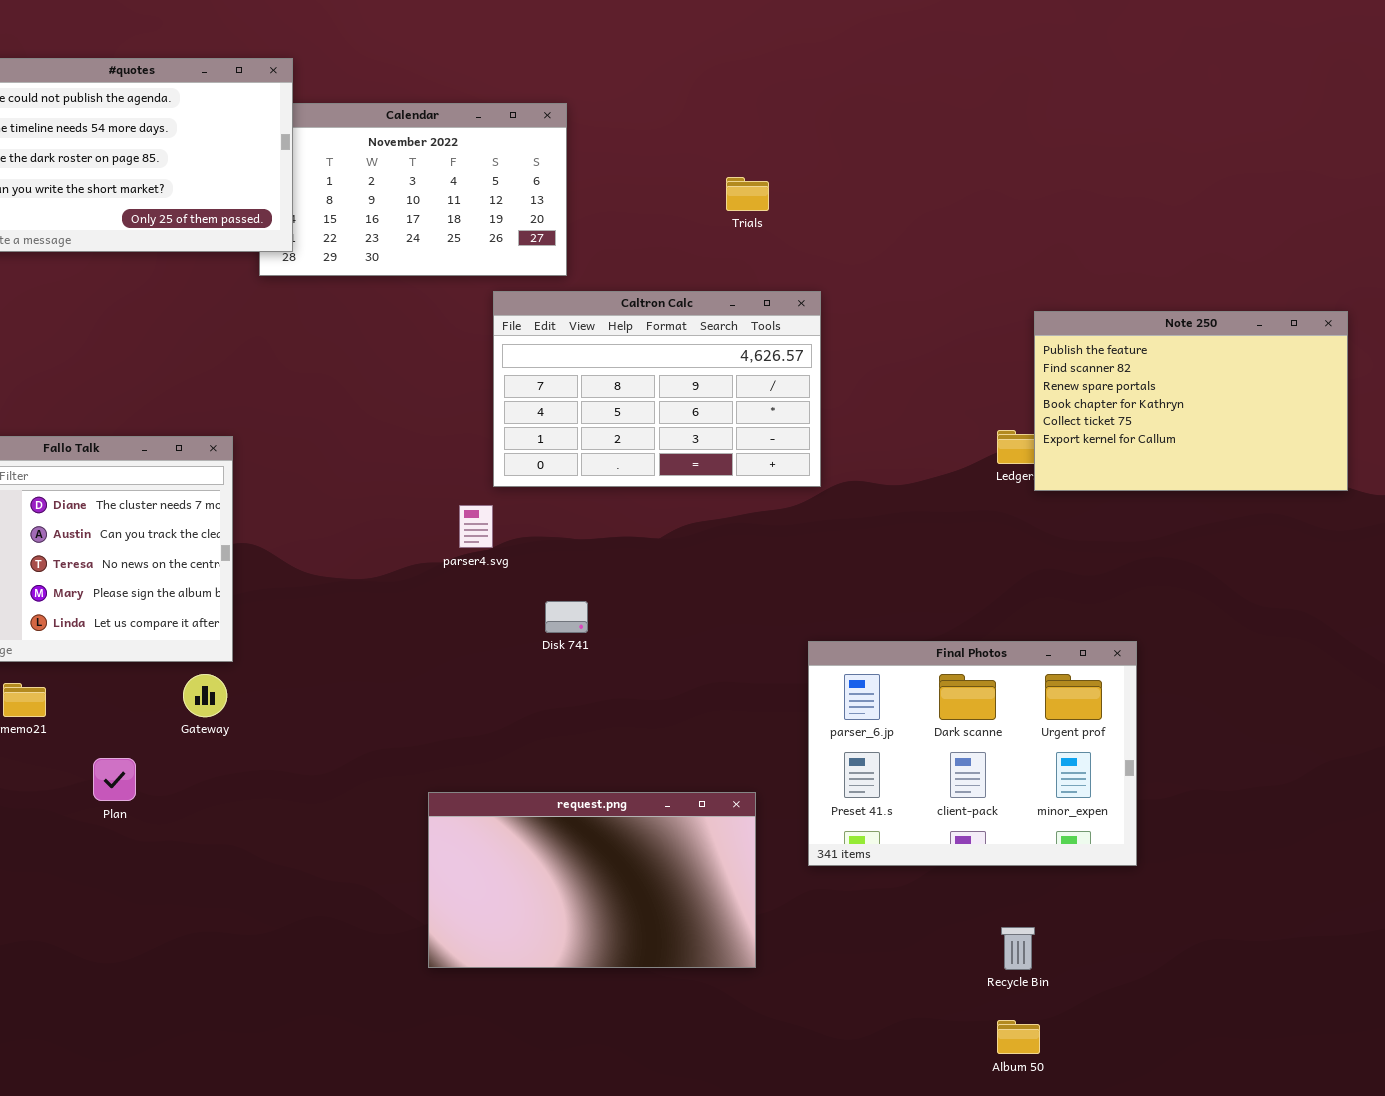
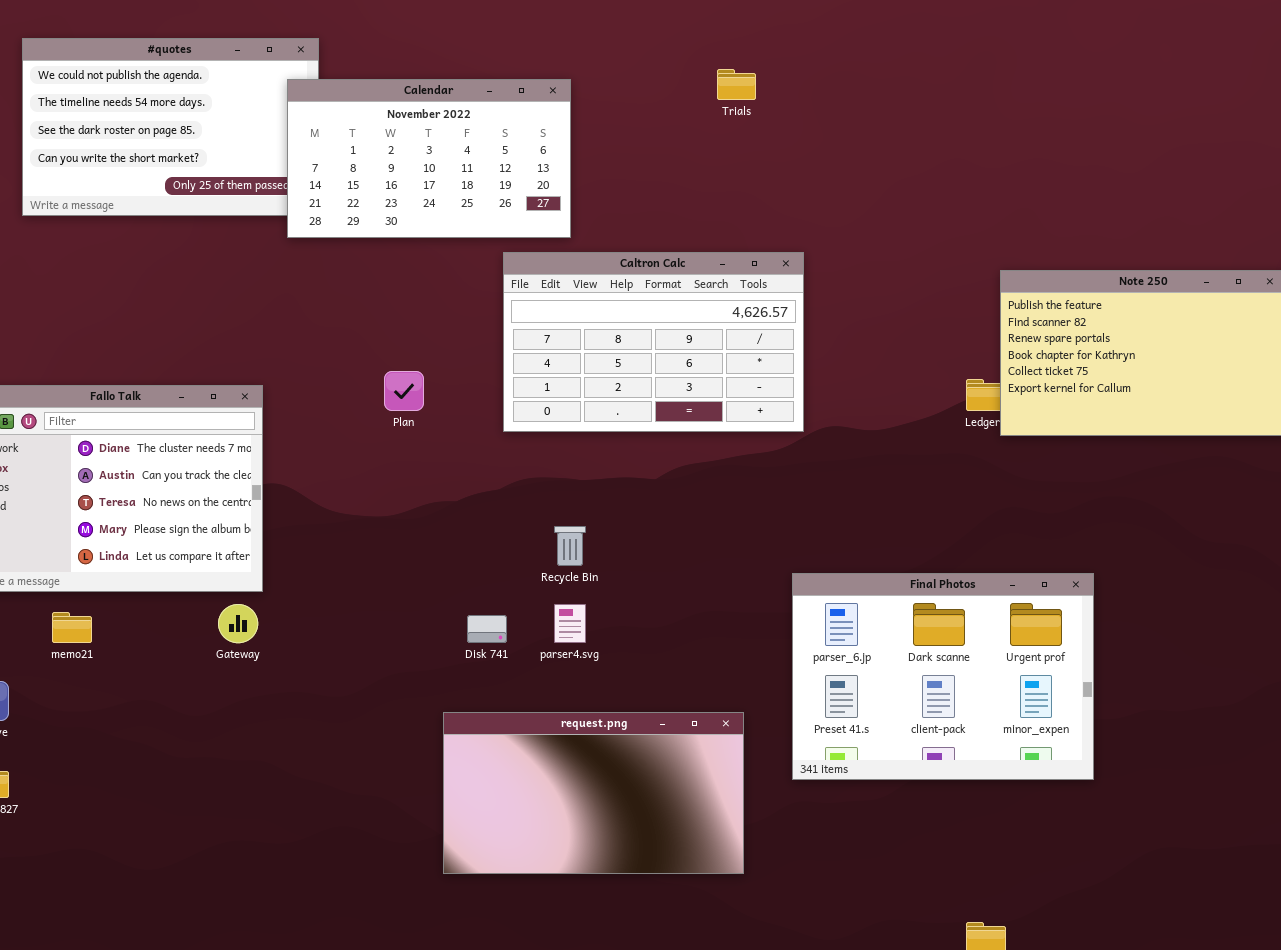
Calendar: [259,103,567,276] -> [287,79,571,238], raised
Trials: [726,177,769,211] -> [717,69,756,100], moved
parser4.svg: [459,505,493,548] -> [554,604,586,643], moved
Disk 741: [545,601,588,633] -> [467,615,507,643], moved
Plan: [93,758,136,801] -> [384,371,424,411], moved
Recycle Bin: [1001,927,1035,970] -> [554,526,586,566], moved

